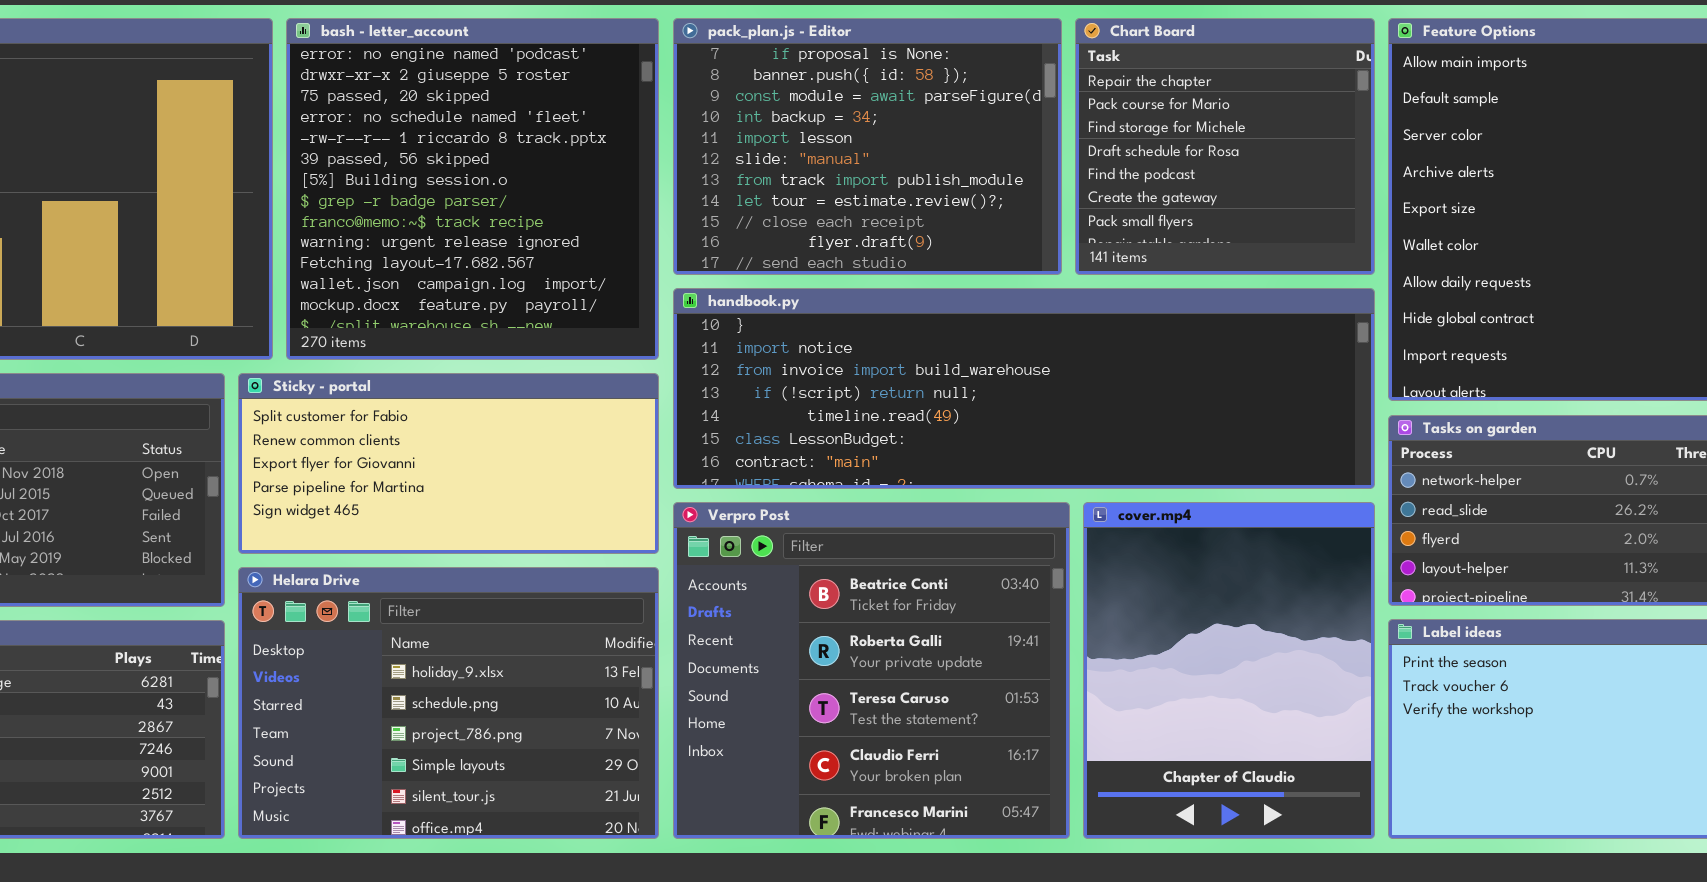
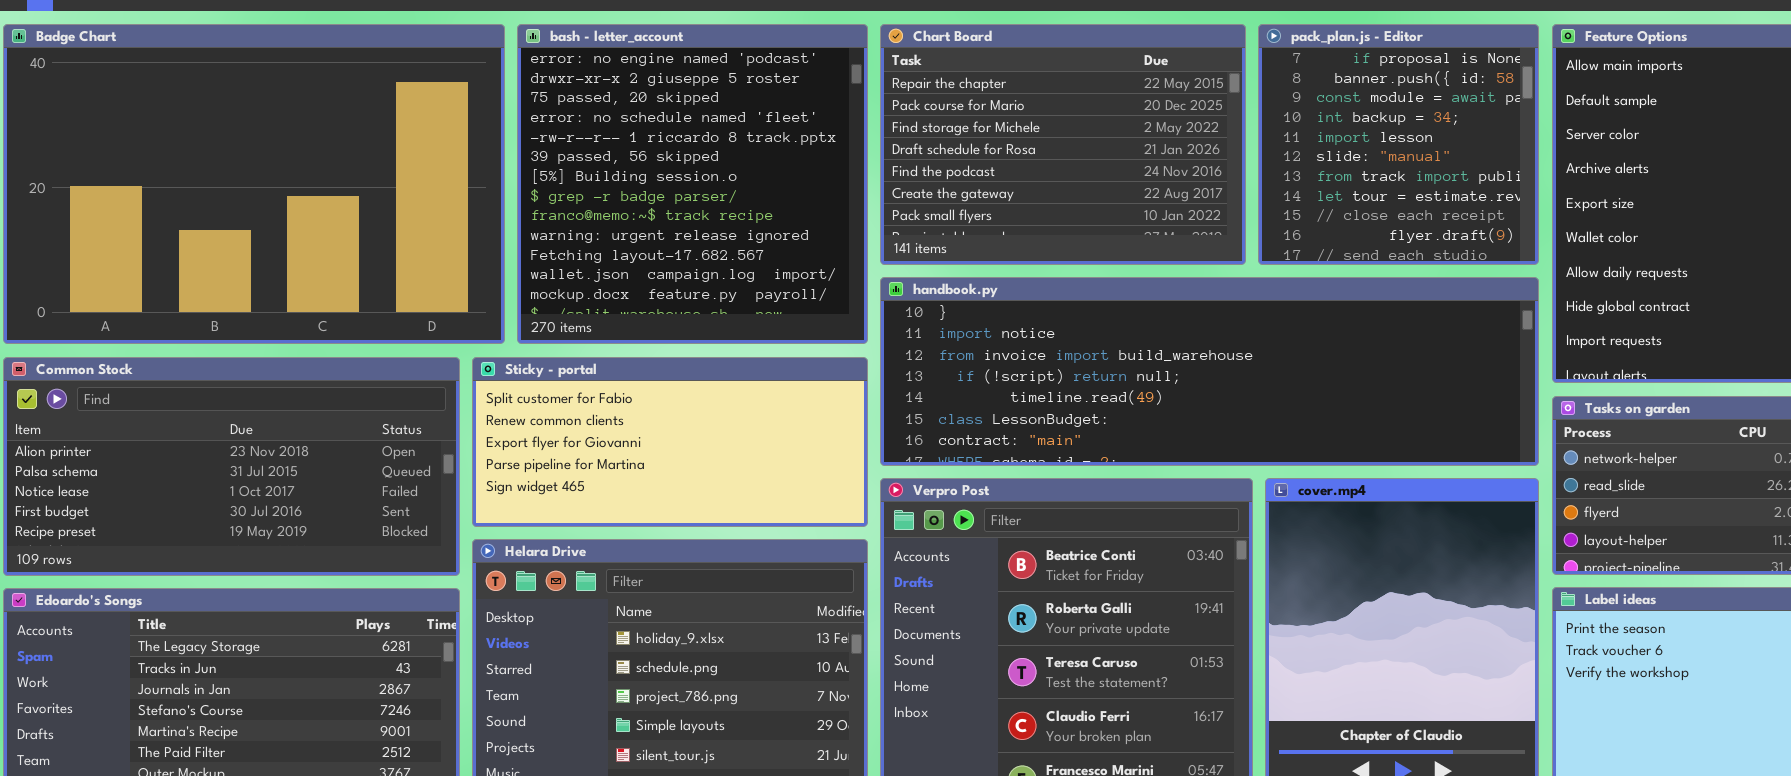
pack_plan.js - Editor: [673,18,1062,275] -> [1258,24,1539,265], moved, resized
Chart Board: [1075,18,1375,275] -> [880,24,1246,265], moved, resized

